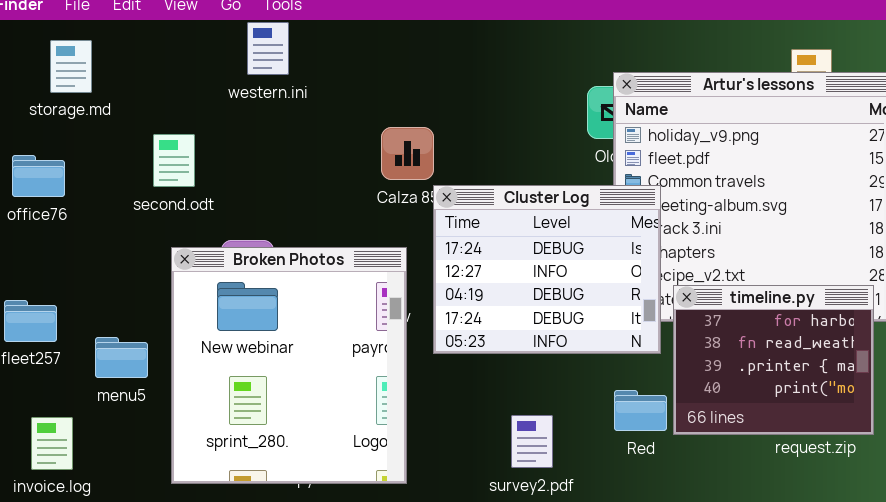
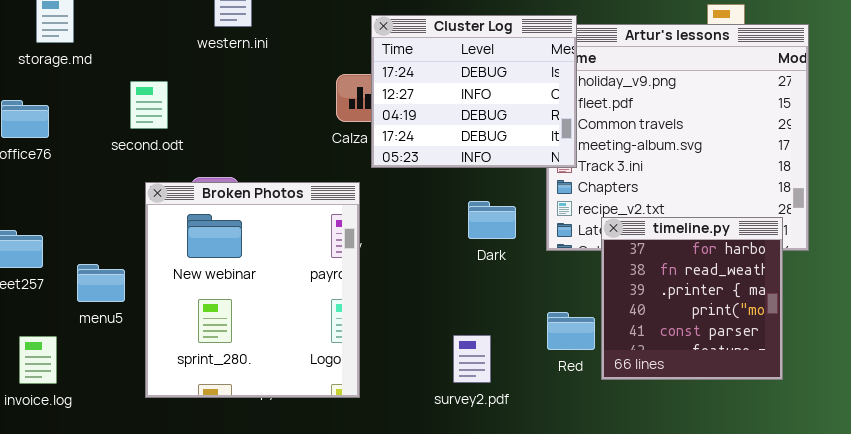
Cluster Log: [433,185,661,354] -> [371,15,577,168], moved
timeline.py: [673,285,874,435] -> [601,217,783,380], resized

